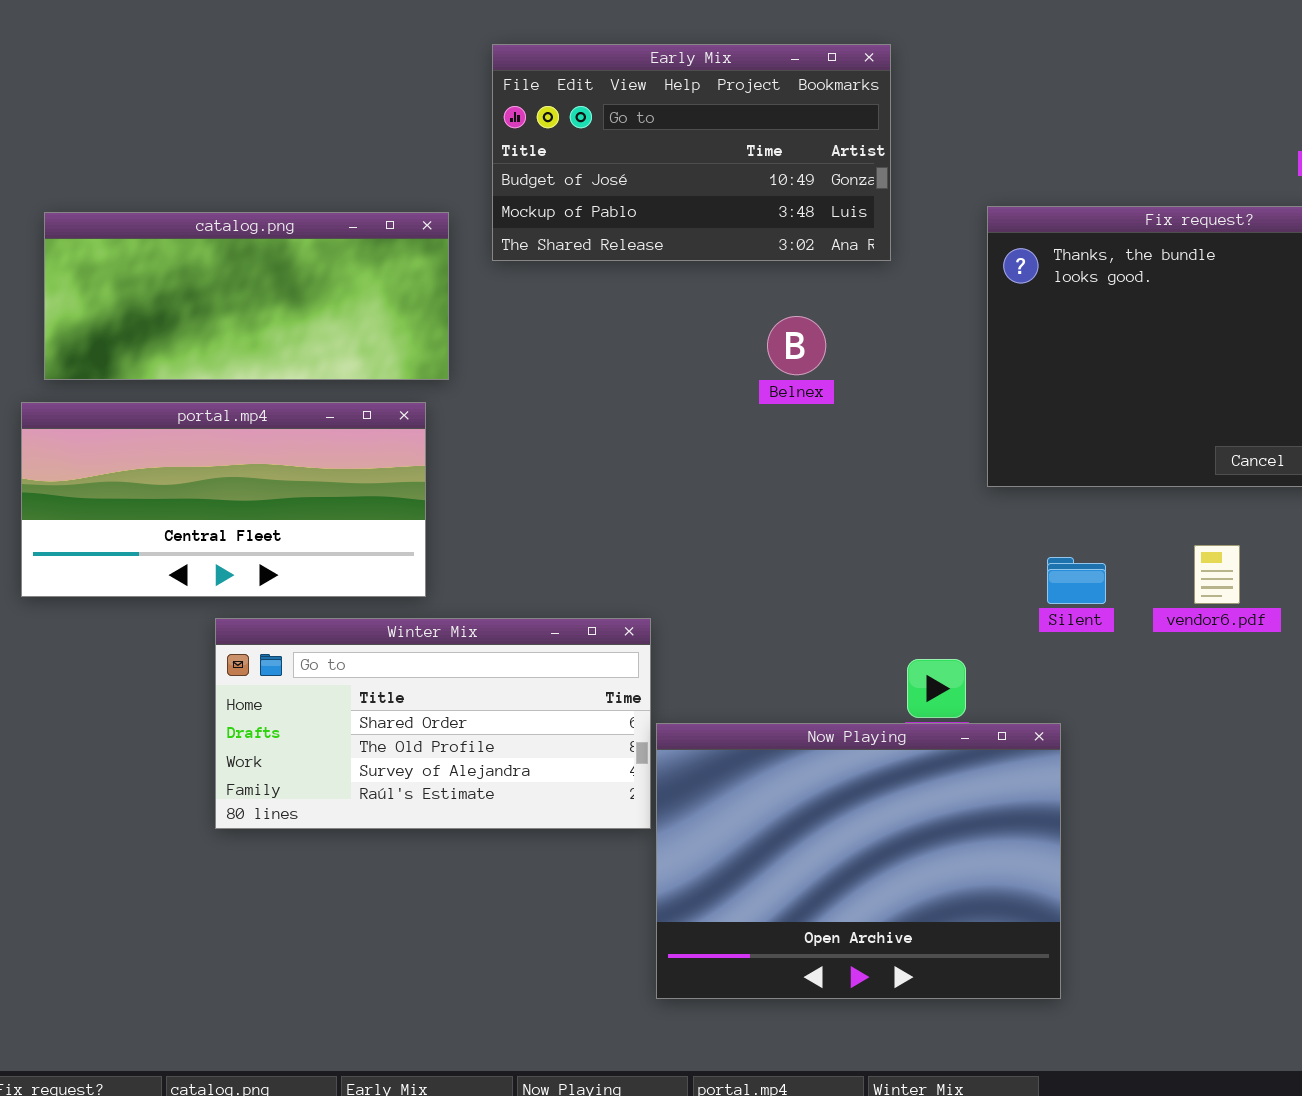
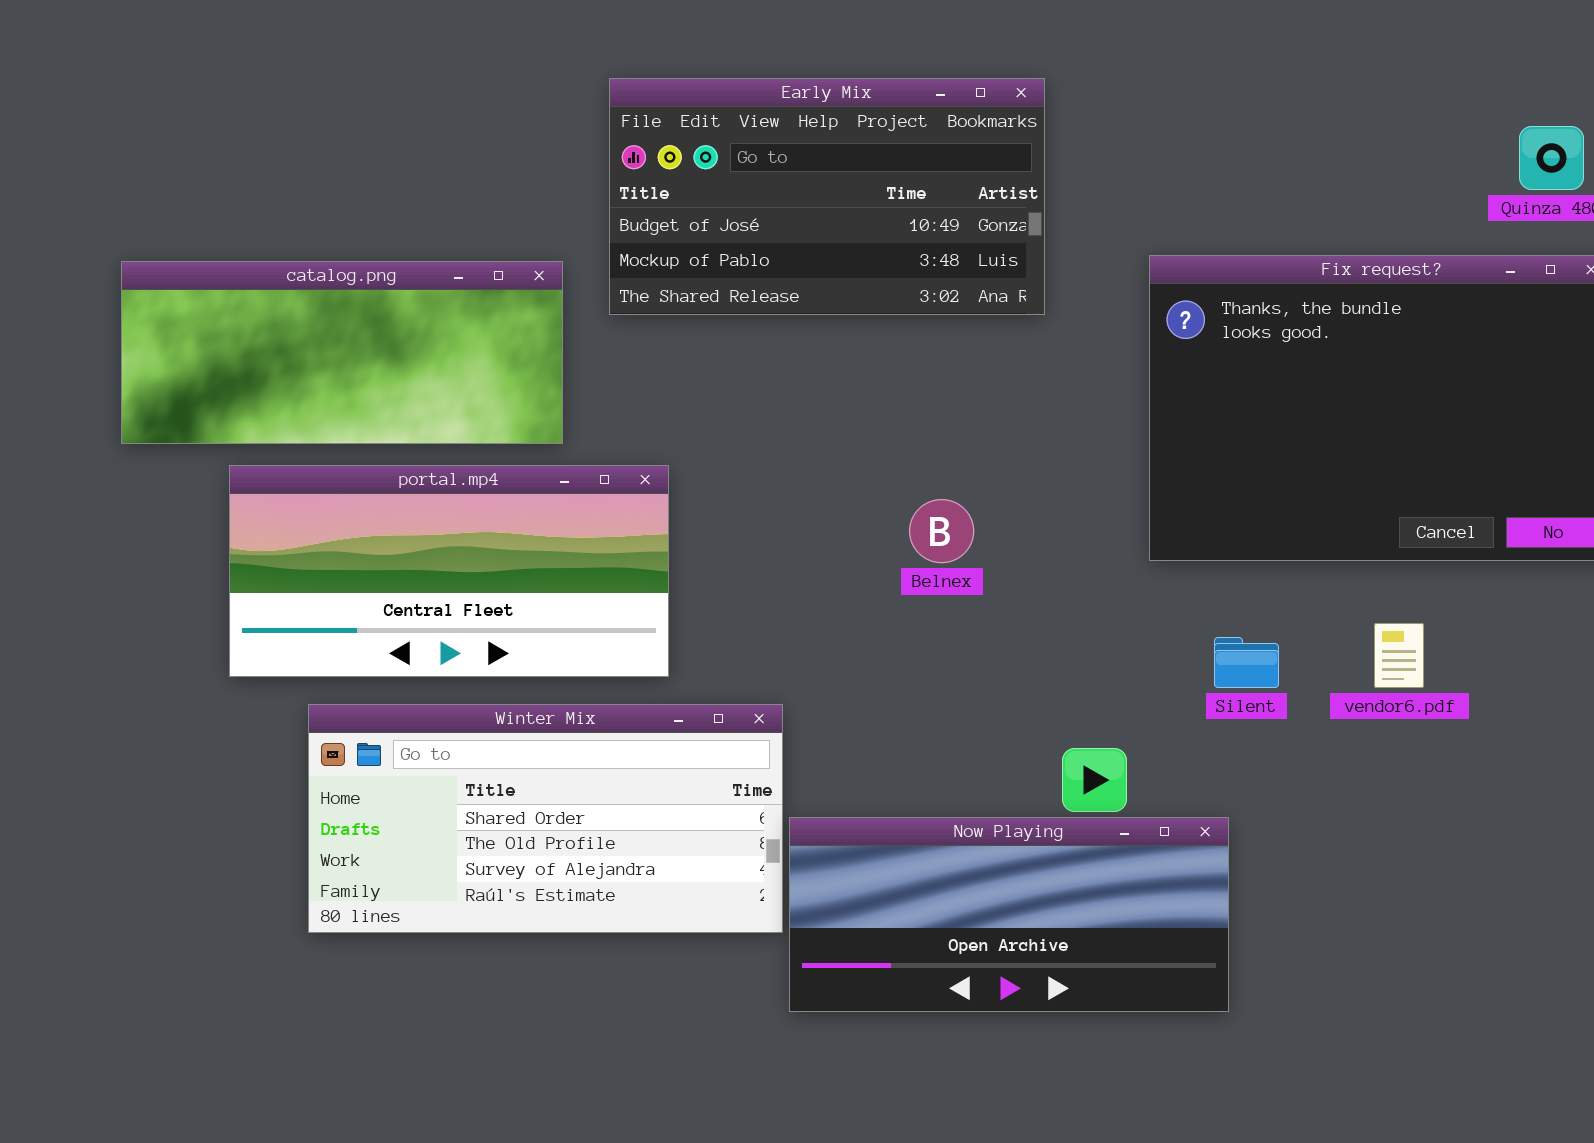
Belnex: [767,316,826,375] -> [909,499,974,563], moved
portal.mp4: [21,402,426,597] -> [229,465,669,677], moved
Now Playing: [656,723,1061,999] -> [789,817,1229,1012], resized

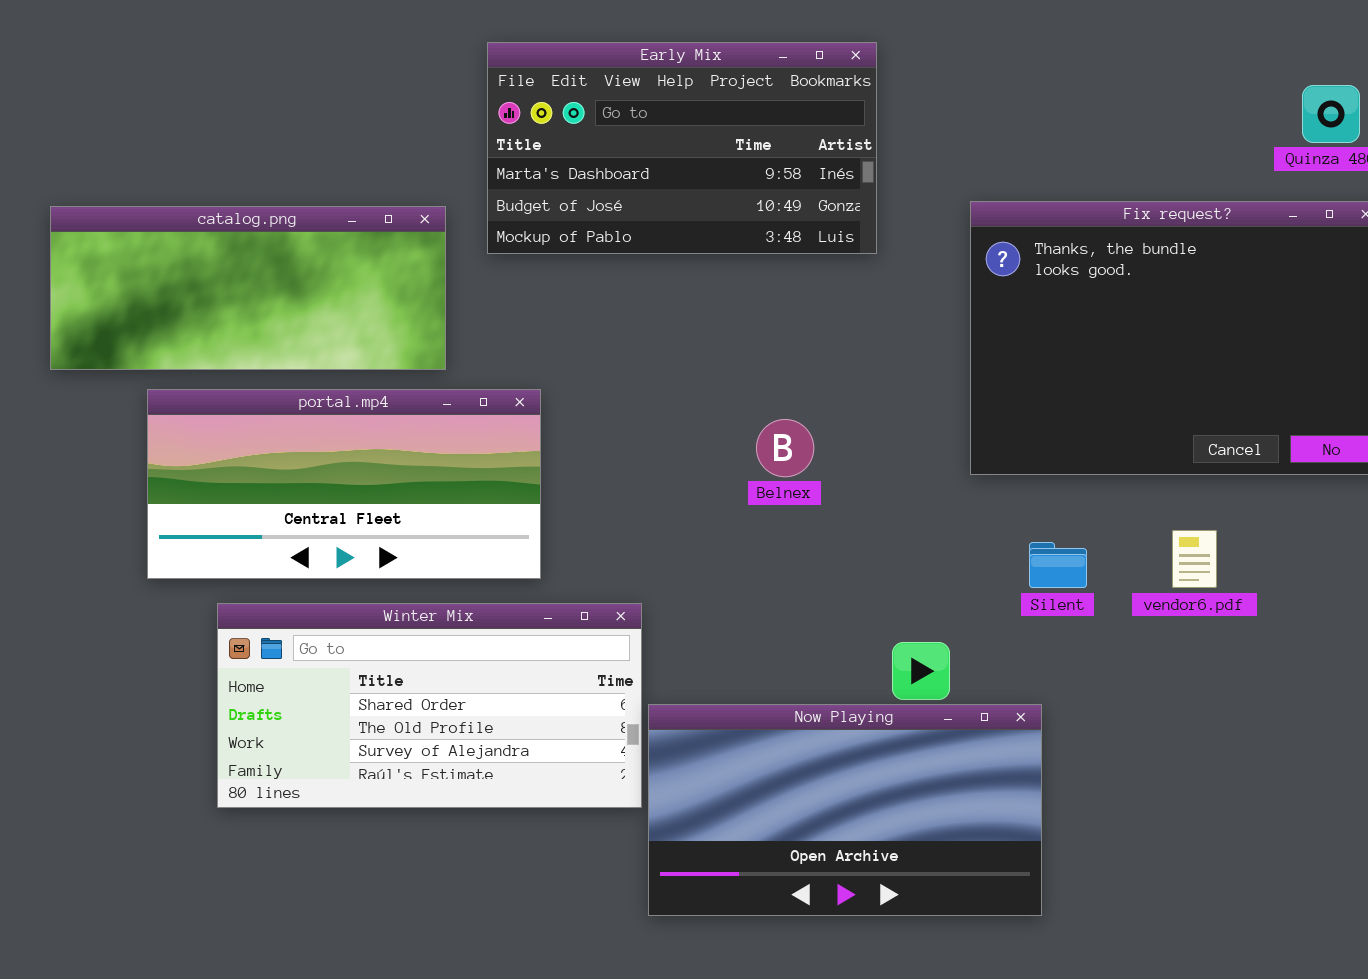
Early Mix: [609,78,1045,315] -> [487,42,877,254], scrolled up 1 row
Now Playing: [789,817,1229,1012] -> [648,704,1042,916], resized

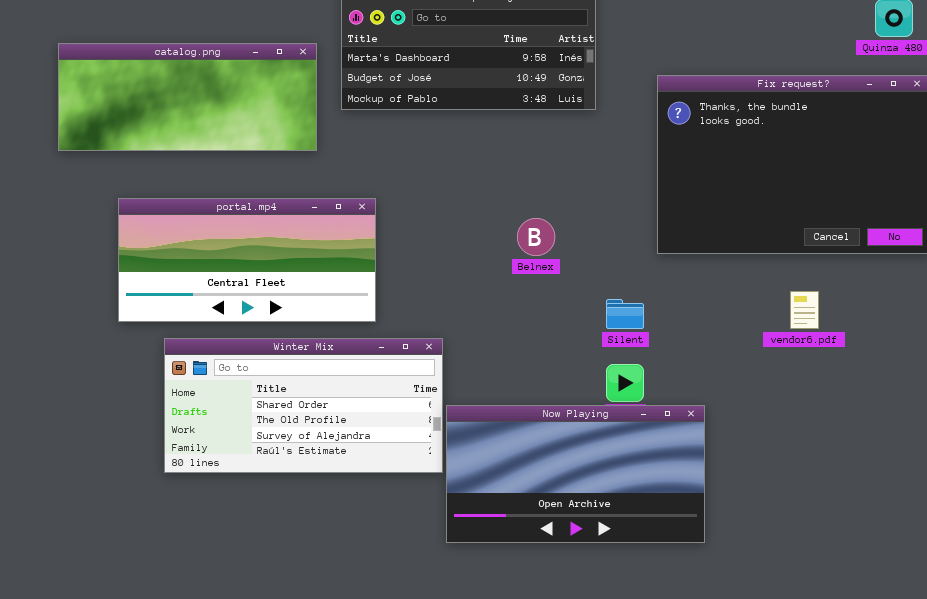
catalog.png: [50,206,446,370] -> [58,43,317,151], moved
Silent: [1029,542,1087,588] -> [606,299,644,329], moved

